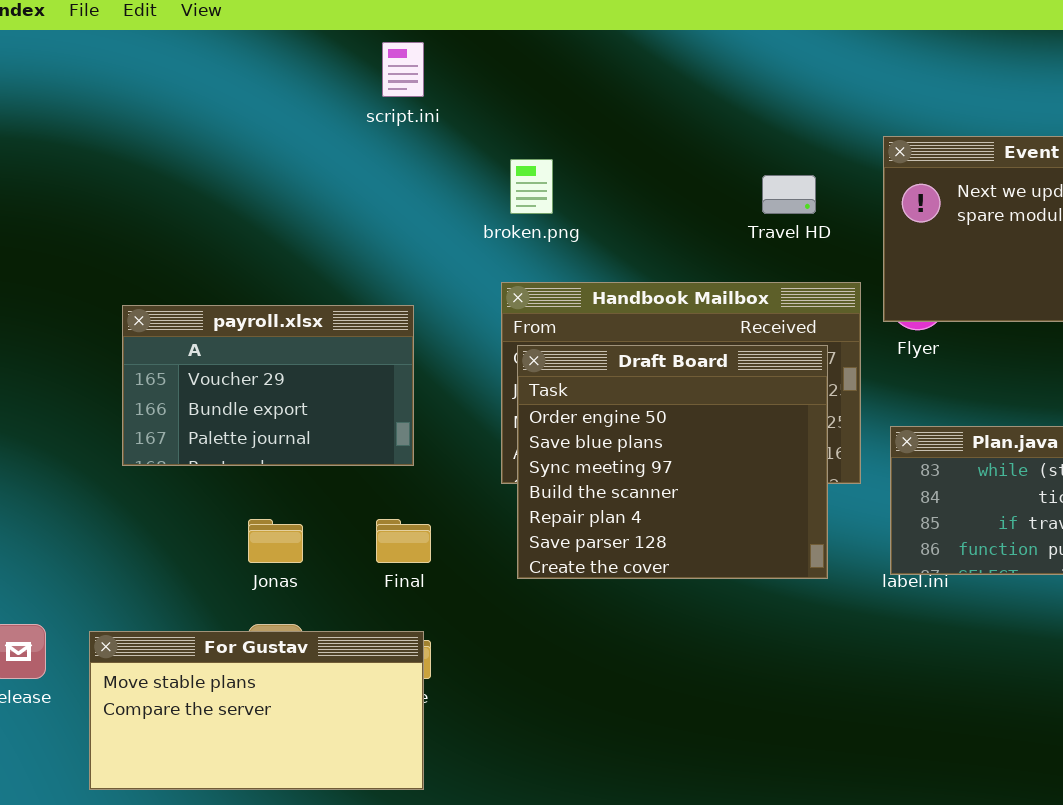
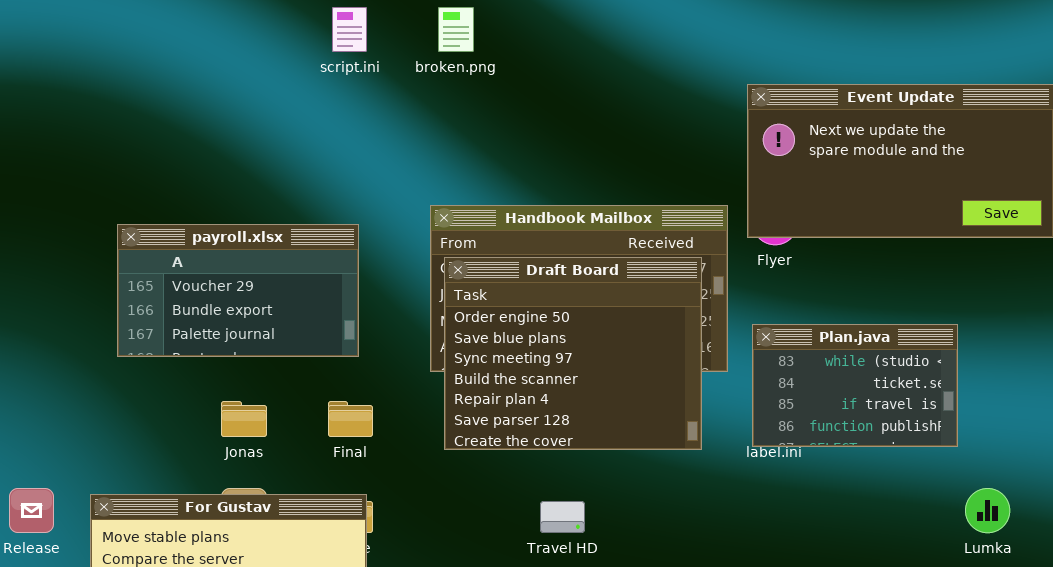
broken.png: [510,159,553,214] -> [438,7,474,52], moved
Travel HD: [762,175,816,214] -> [540,501,585,533], moved

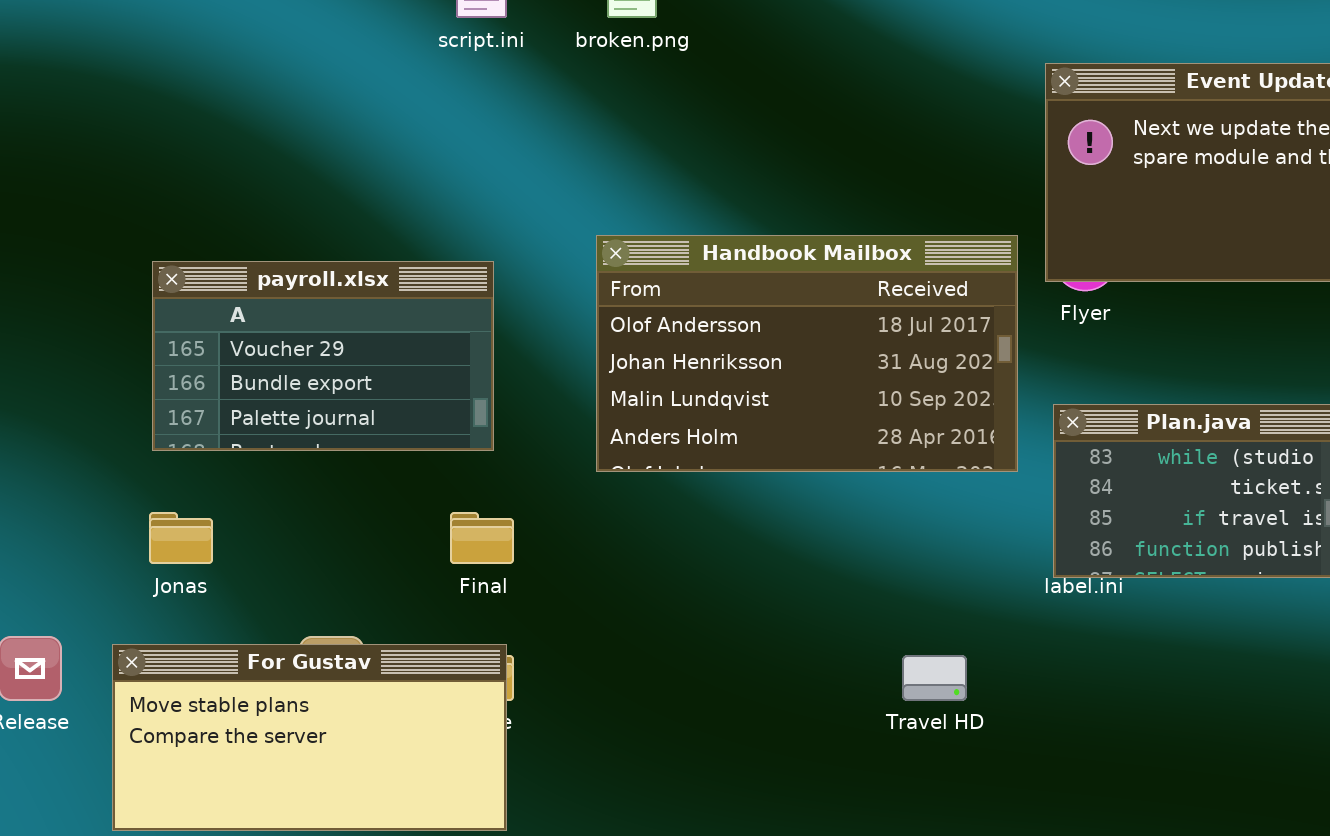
Draft Board: [444,257,702,450] -> none, closed
Jonas: [221,401,267,437] -> [149,512,213,564], moved
Travel HD: [540,501,585,533] -> [902,655,967,701], moved

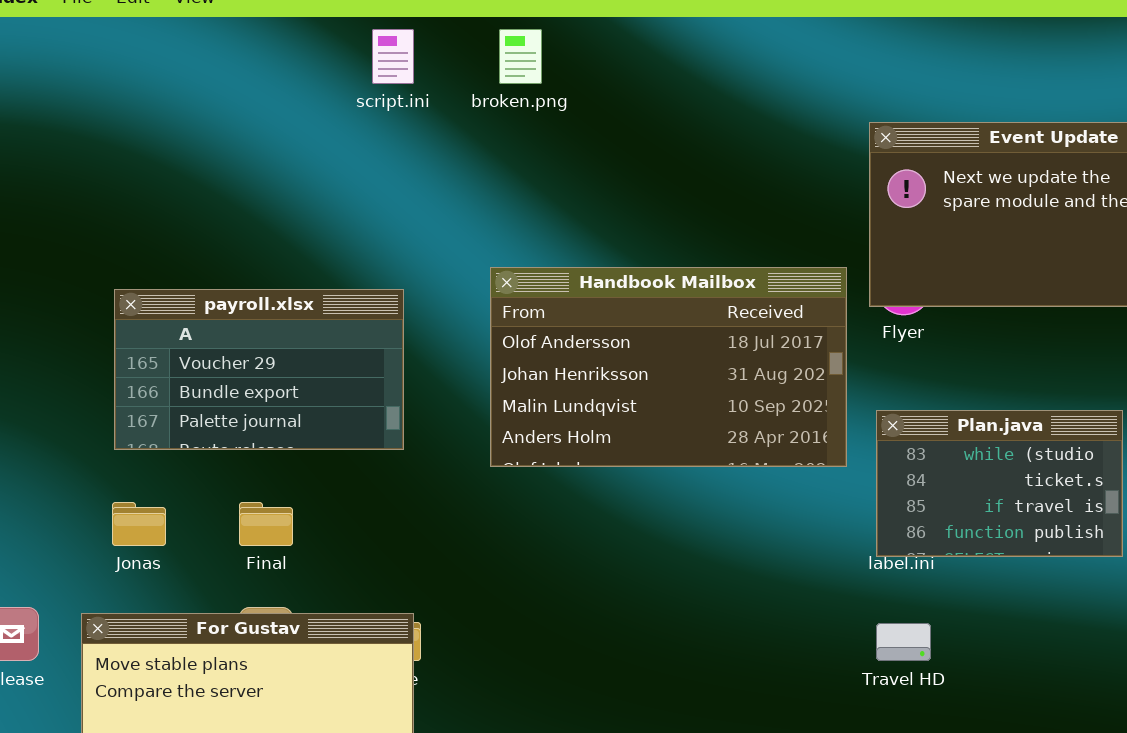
Final: [450,512,514,564] -> [239,502,293,546], moved
Travel HD: [902,655,967,701] -> [876,623,931,661], moved

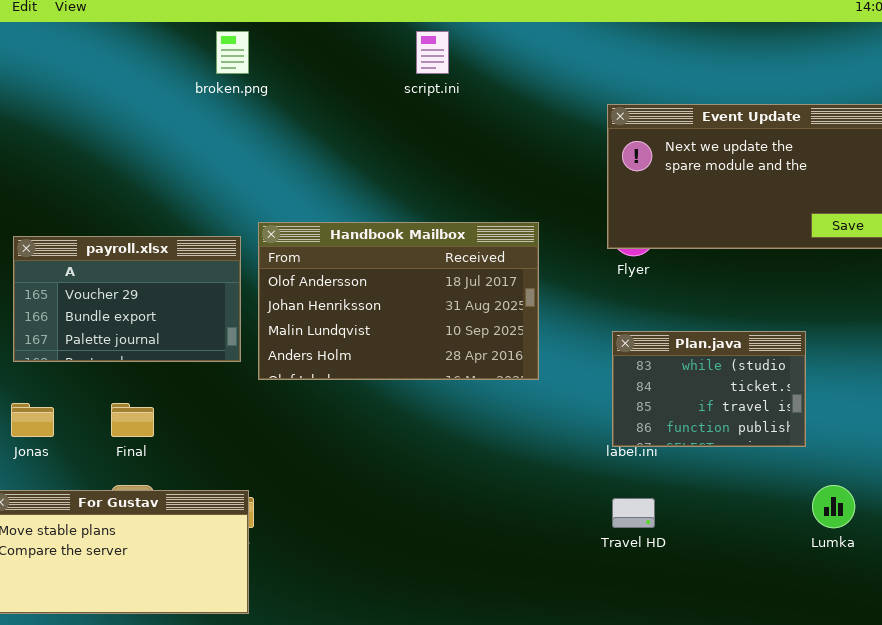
script.ini: [372,29,414,84] -> [416,31,449,74], moved
broken.png: [499,29,542,84] -> [216,31,249,74], moved
Handbook Mailbox: [490,267,847,467] -> [258,222,539,380], moved

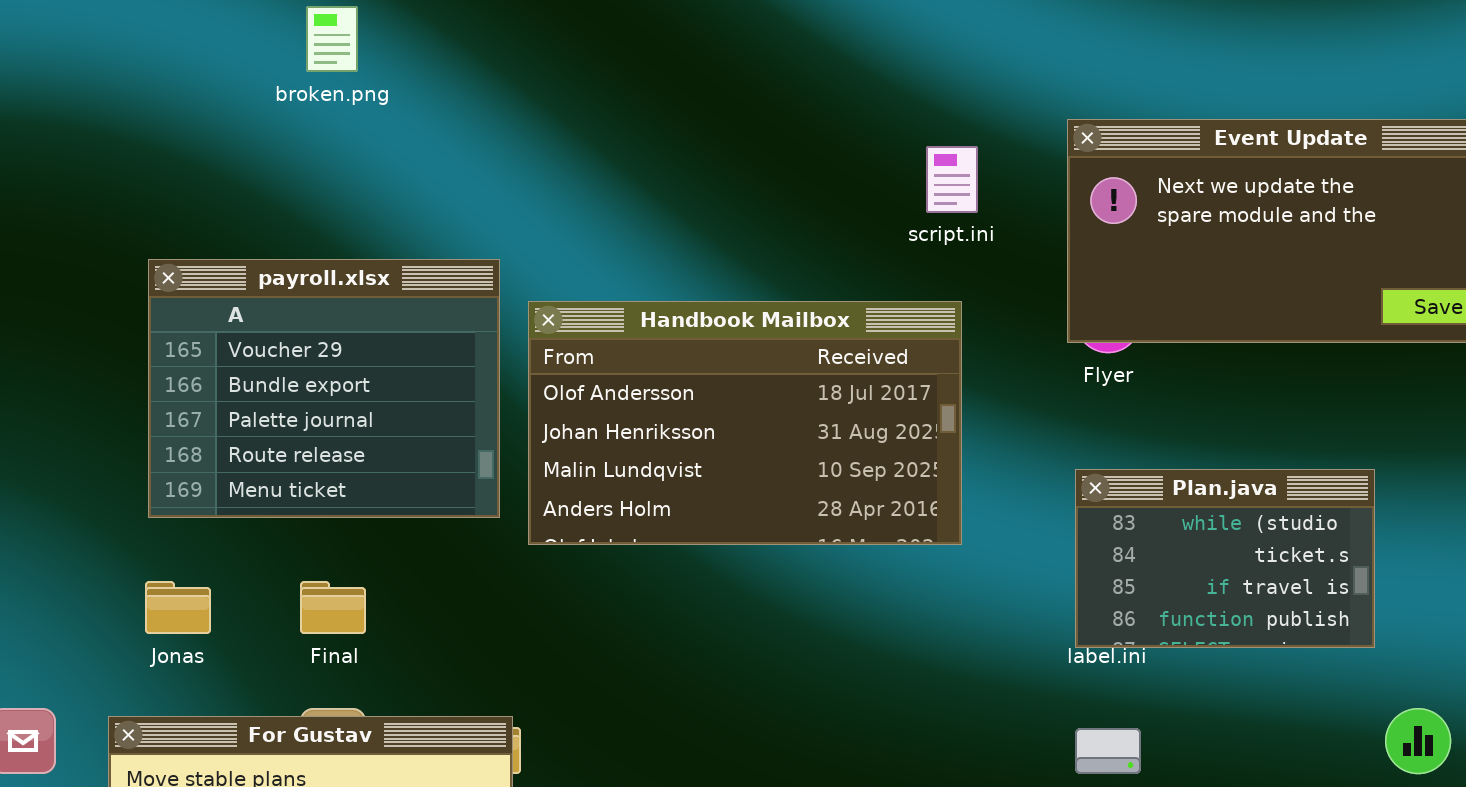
broken.png: [216,31,249,74] -> [306,6,358,72], moved
script.ini: [416,31,449,74] -> [926,146,978,213], moved
payroll.xlsx: [13,236,241,362] -> [148,259,500,518], resized

